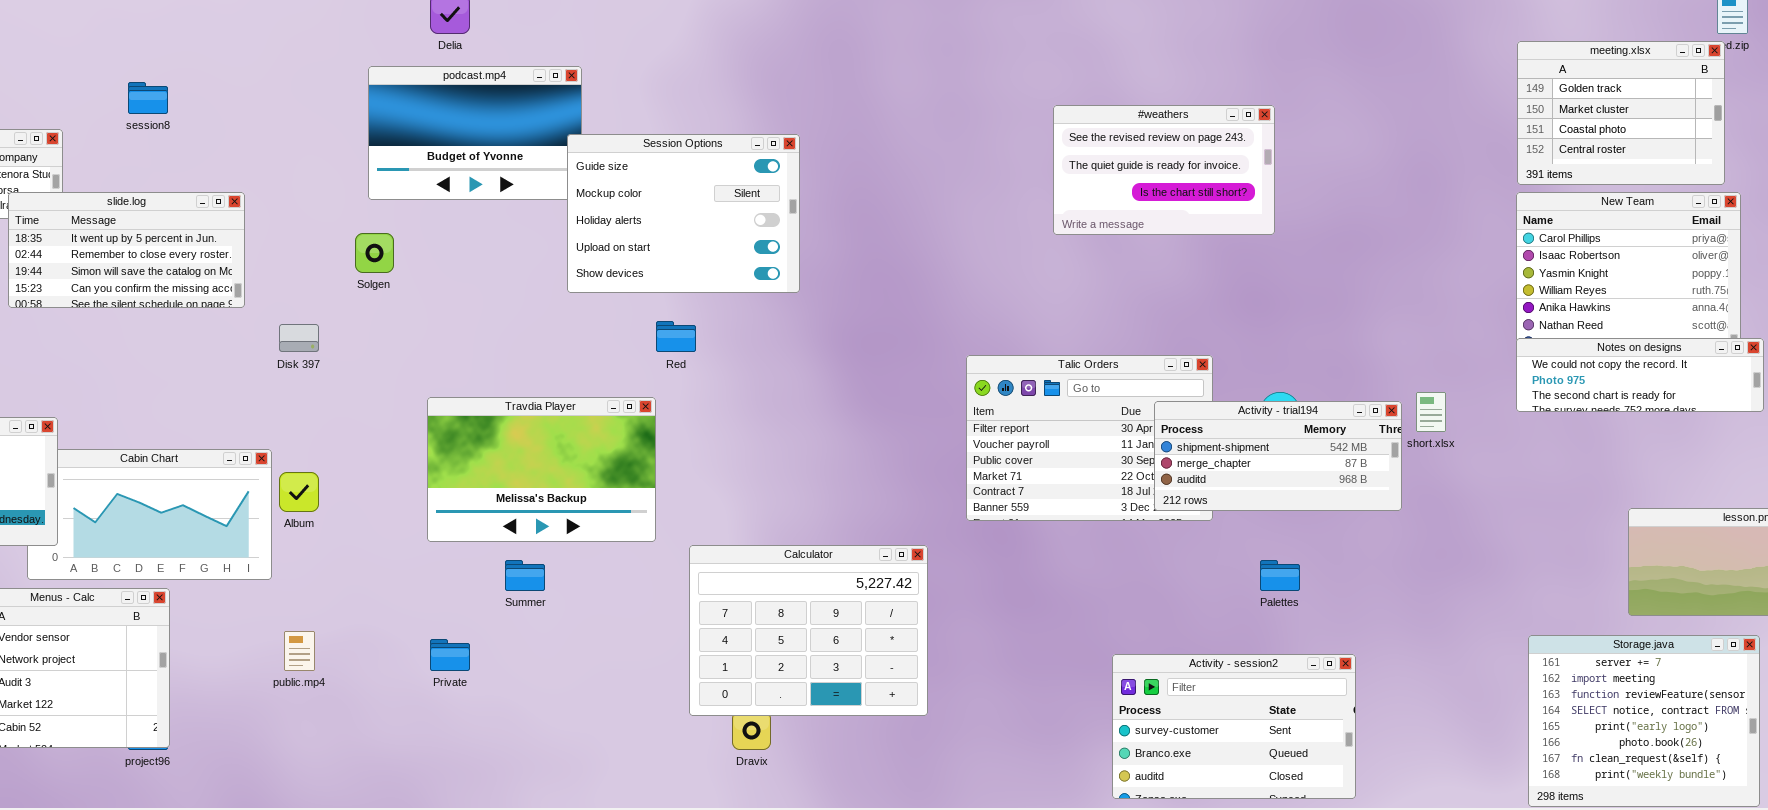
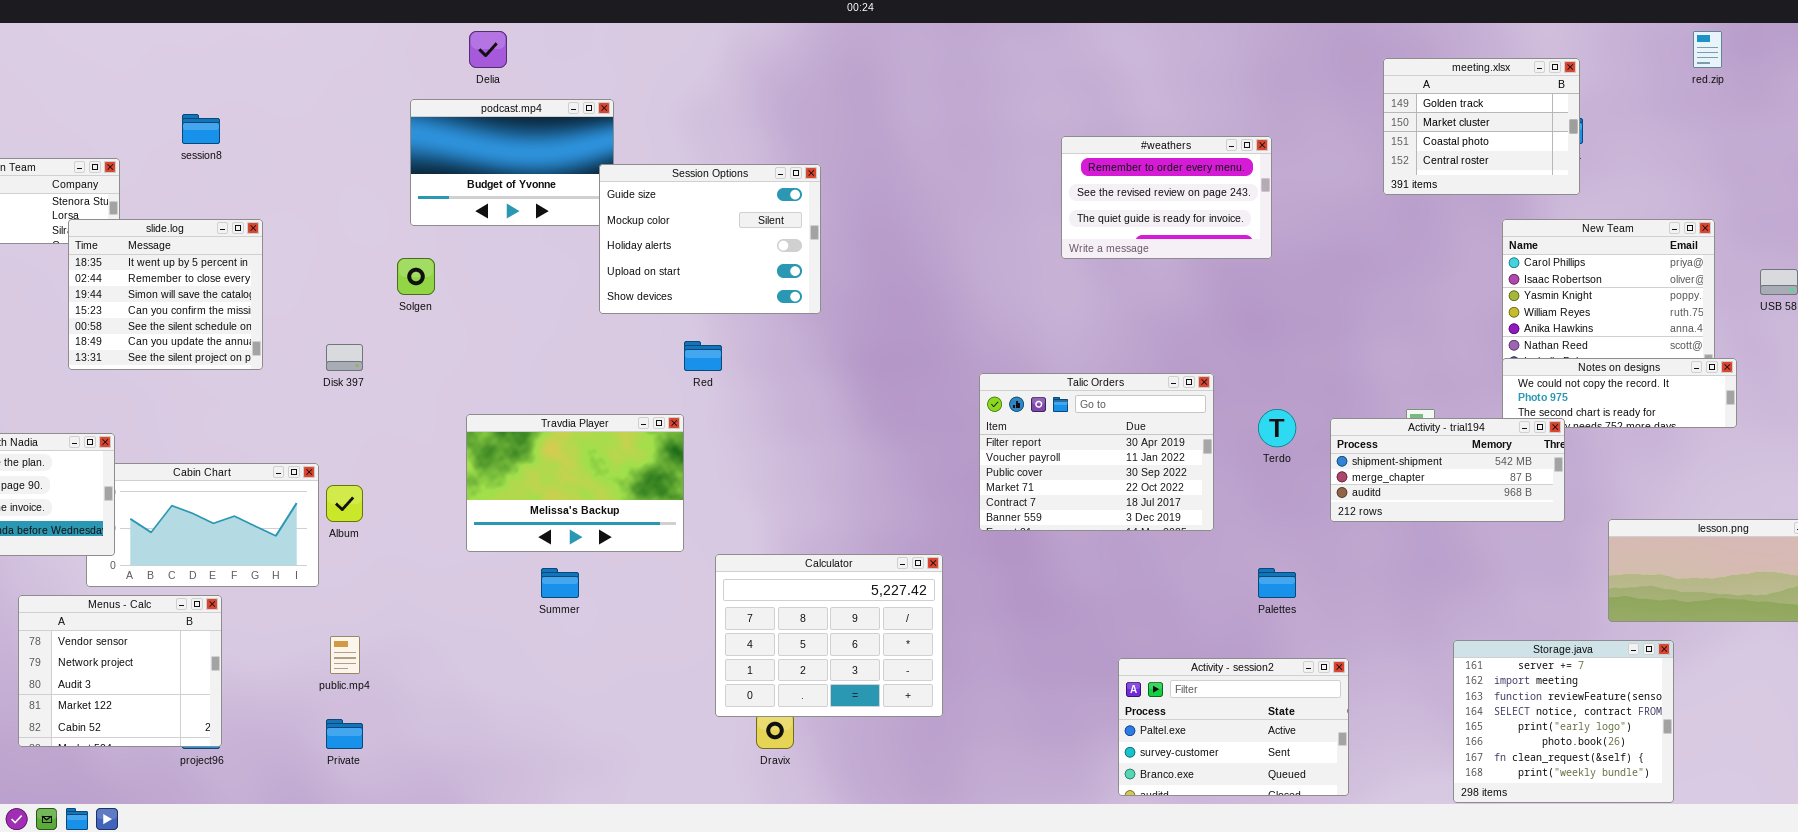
meeting.xlsx: [1517,41,1725,185] -> [1383,58,1580,195], moved
#weathers: [1053,105,1275,235] -> [1061,136,1272,259], scrolled up 1 row
slide.log: [8,192,245,308] -> [68,219,263,370], resized
Activity - trial194: [1154,401,1402,511] -> [1330,418,1565,522], moved
Storage.java: [1528,635,1760,807] -> [1453,640,1674,803], moved
Private: [430,639,470,671] -> [326,719,363,749], moved
Activity - session2: [1112,654,1356,799] -> [1118,658,1349,796], scrolled up 1 row

